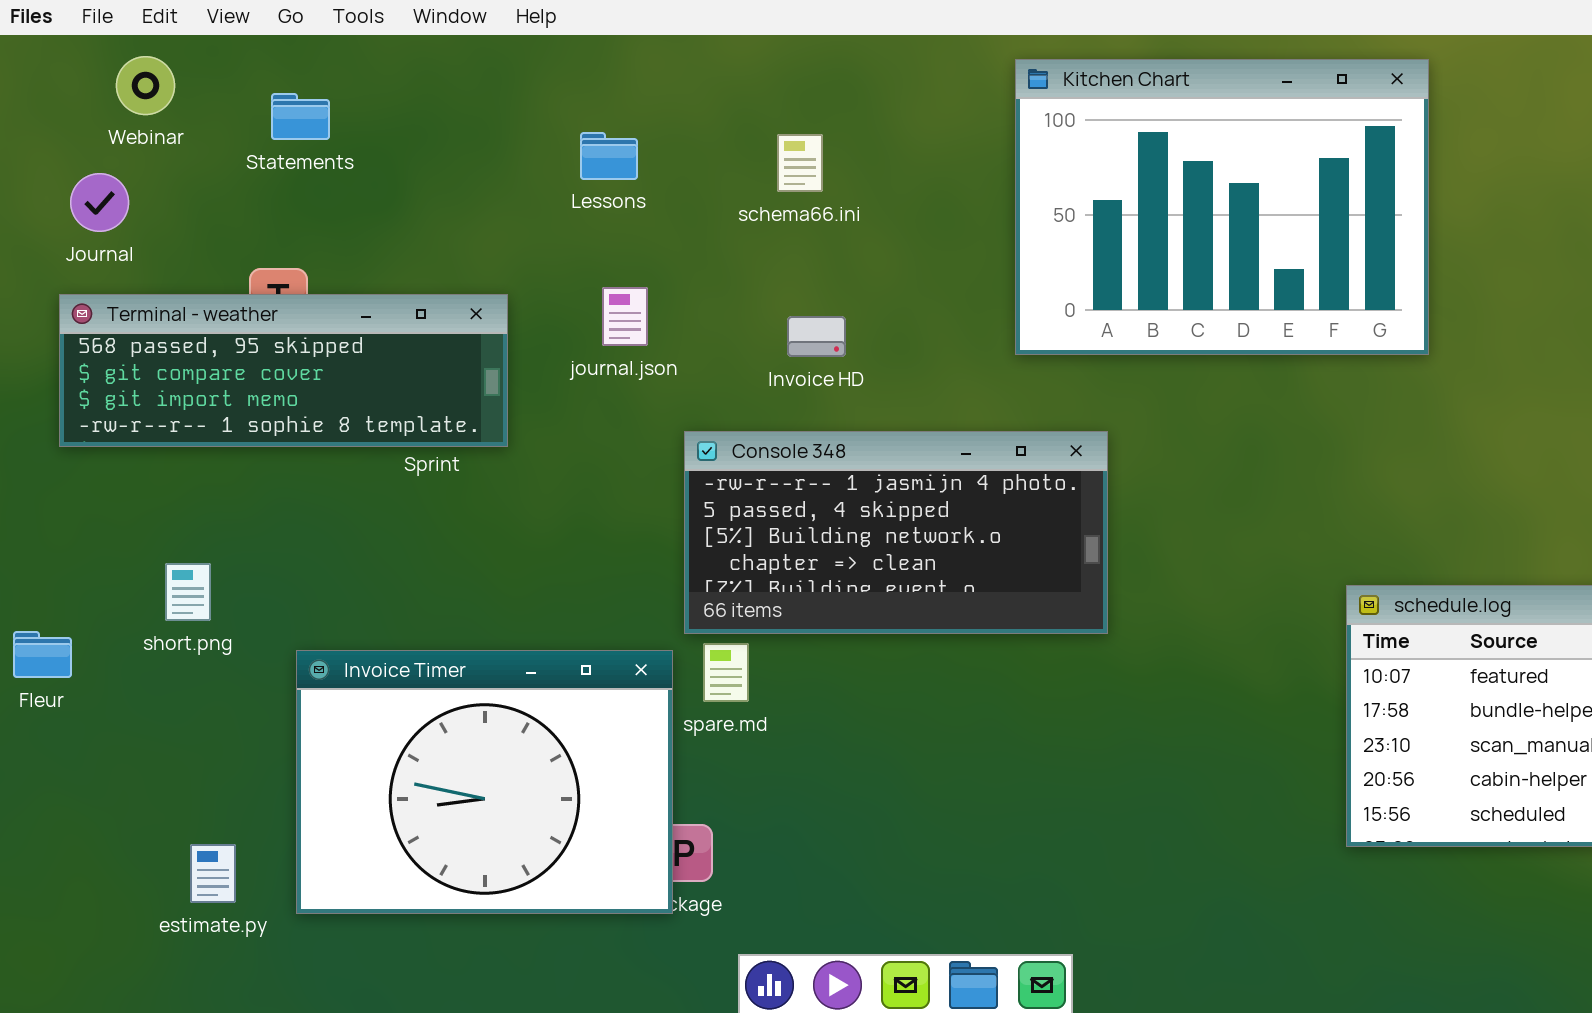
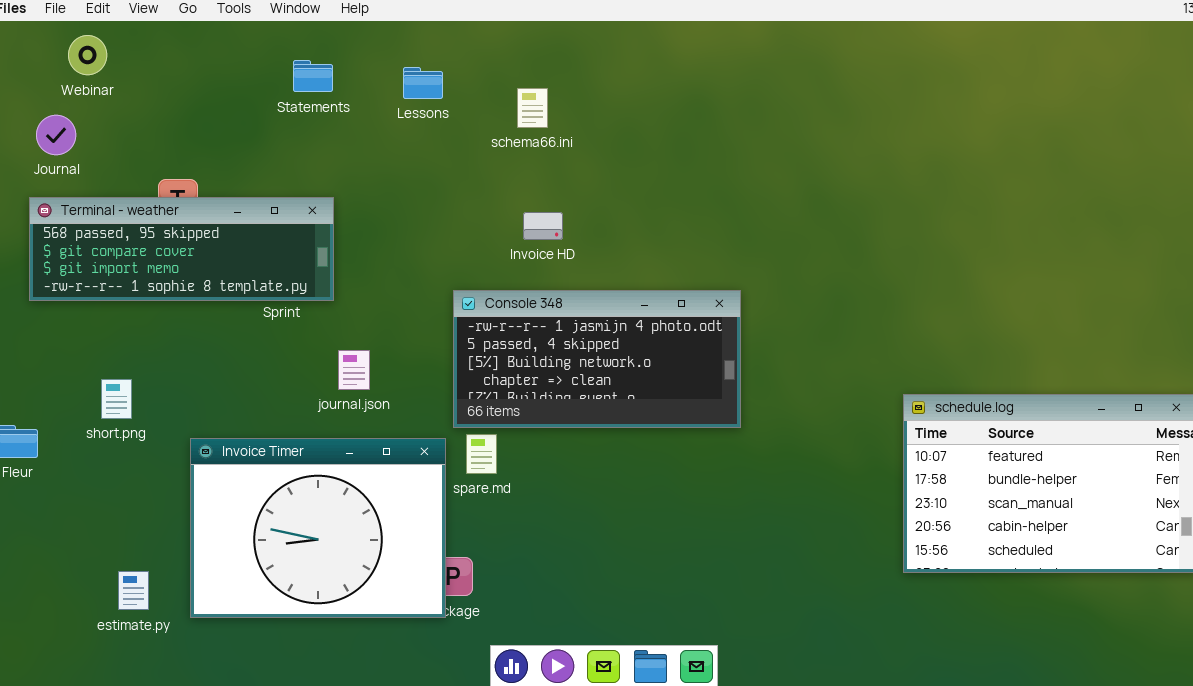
Kitchen Chart: [1015,59,1429,355] -> none, closed
Statements: [271,93,330,140] -> [293,60,333,92], moved
Lessons: [580,132,638,180] -> [403,67,443,99], moved
journal.json: [602,287,648,346] -> [338,350,370,390], moved

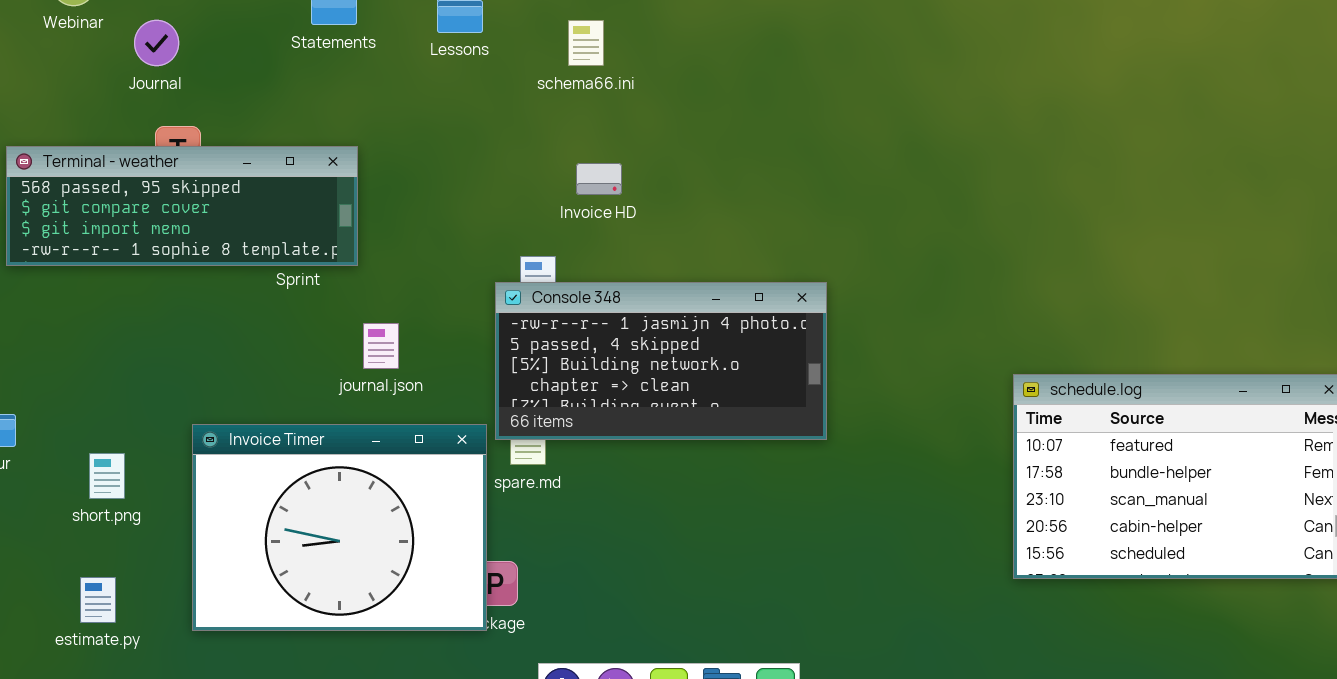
Journal: [36,115,76,155] -> [134,20,179,66], moved
Console 348: [453,290,741,428] -> [495,282,827,440], moved
short.png: [101,379,132,419] -> [89,453,125,499], moved
estimate.py: [118,571,149,610] -> [80,577,116,623], moved

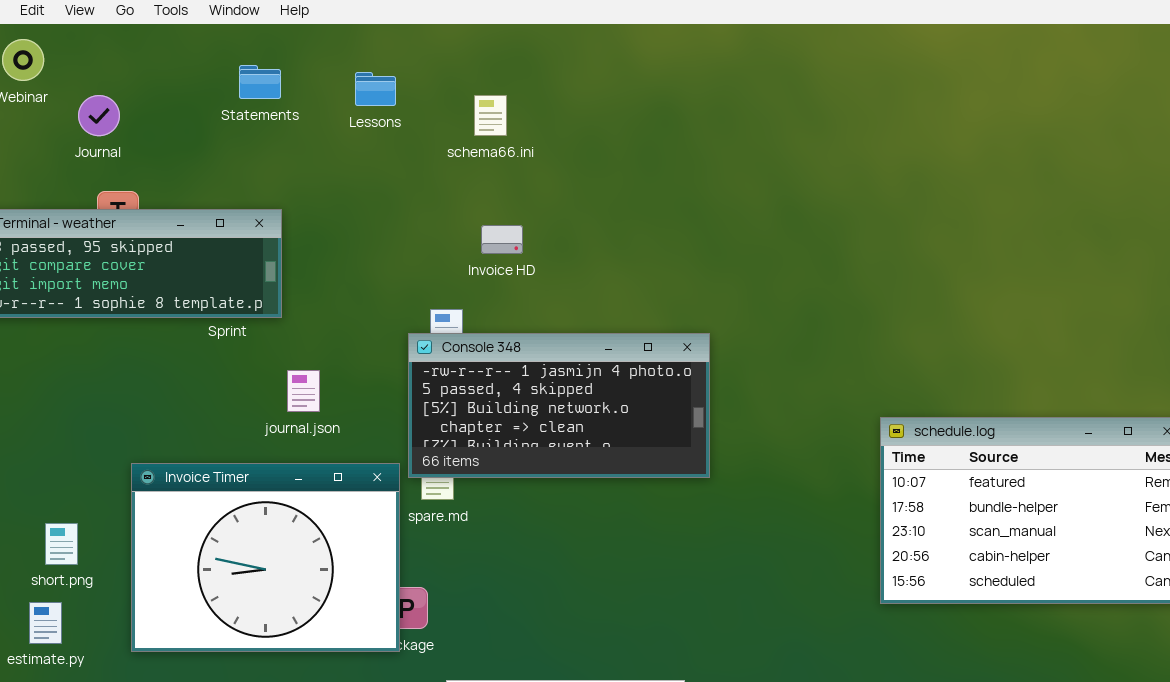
short.png: [89,453,125,499] -> [45,523,78,565], moved

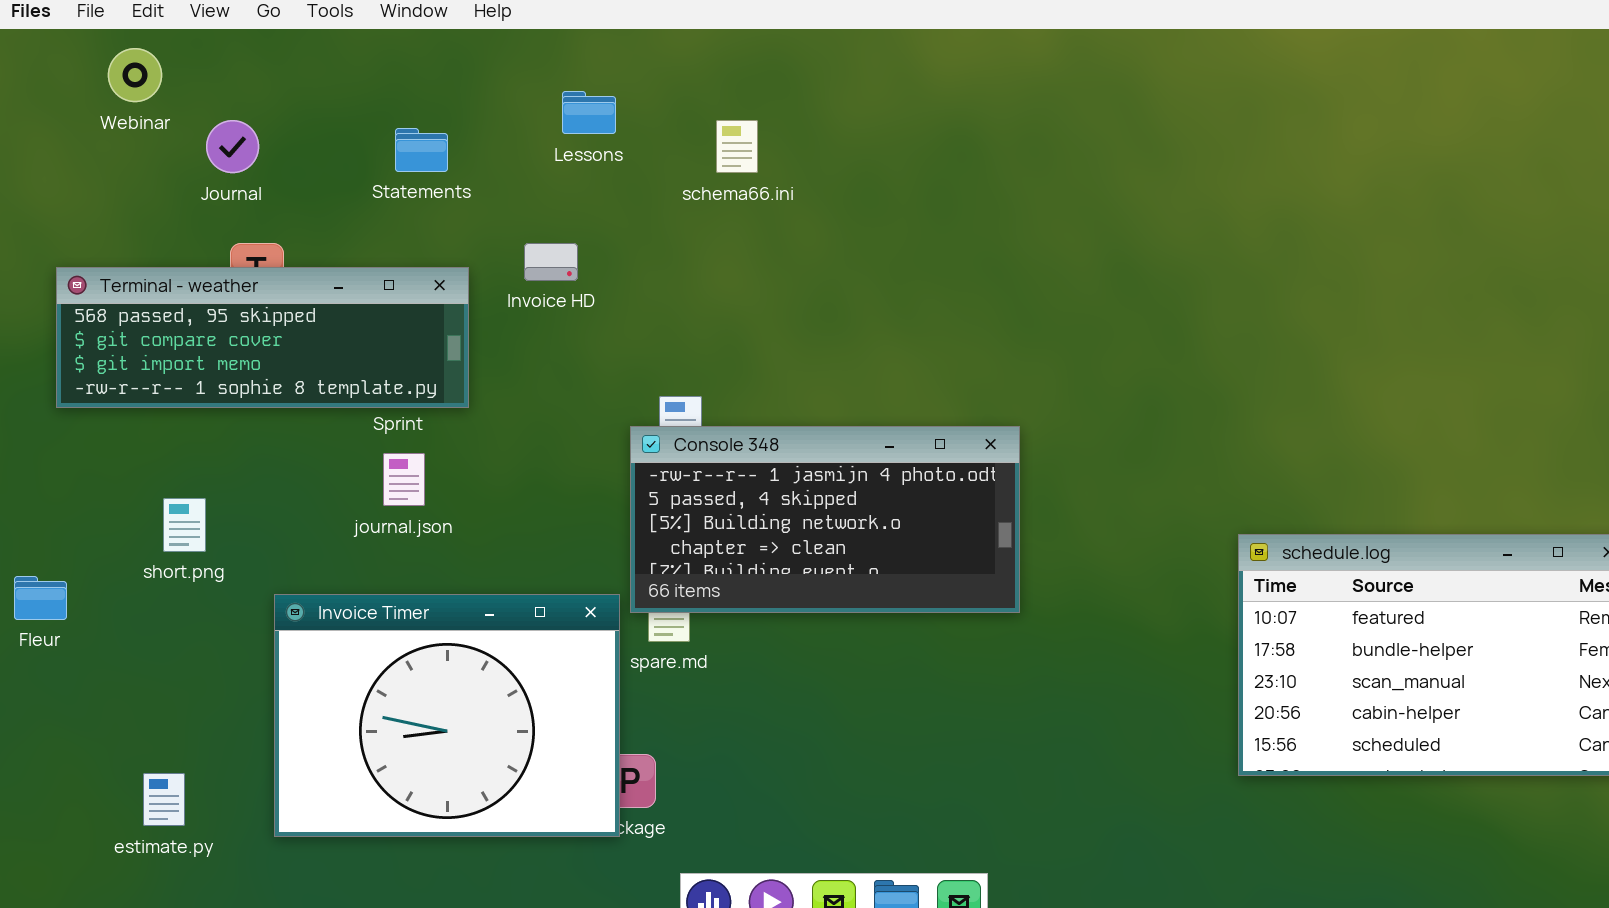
Statements: [239,65,281,99] -> [395,128,448,172], moved
Invoice HD: [481,225,523,254] -> [524,243,578,281], moved
journal.json: [287,370,320,412] -> [383,453,425,506], moved
short.png: [45,523,78,565] -> [163,498,206,552], moved

